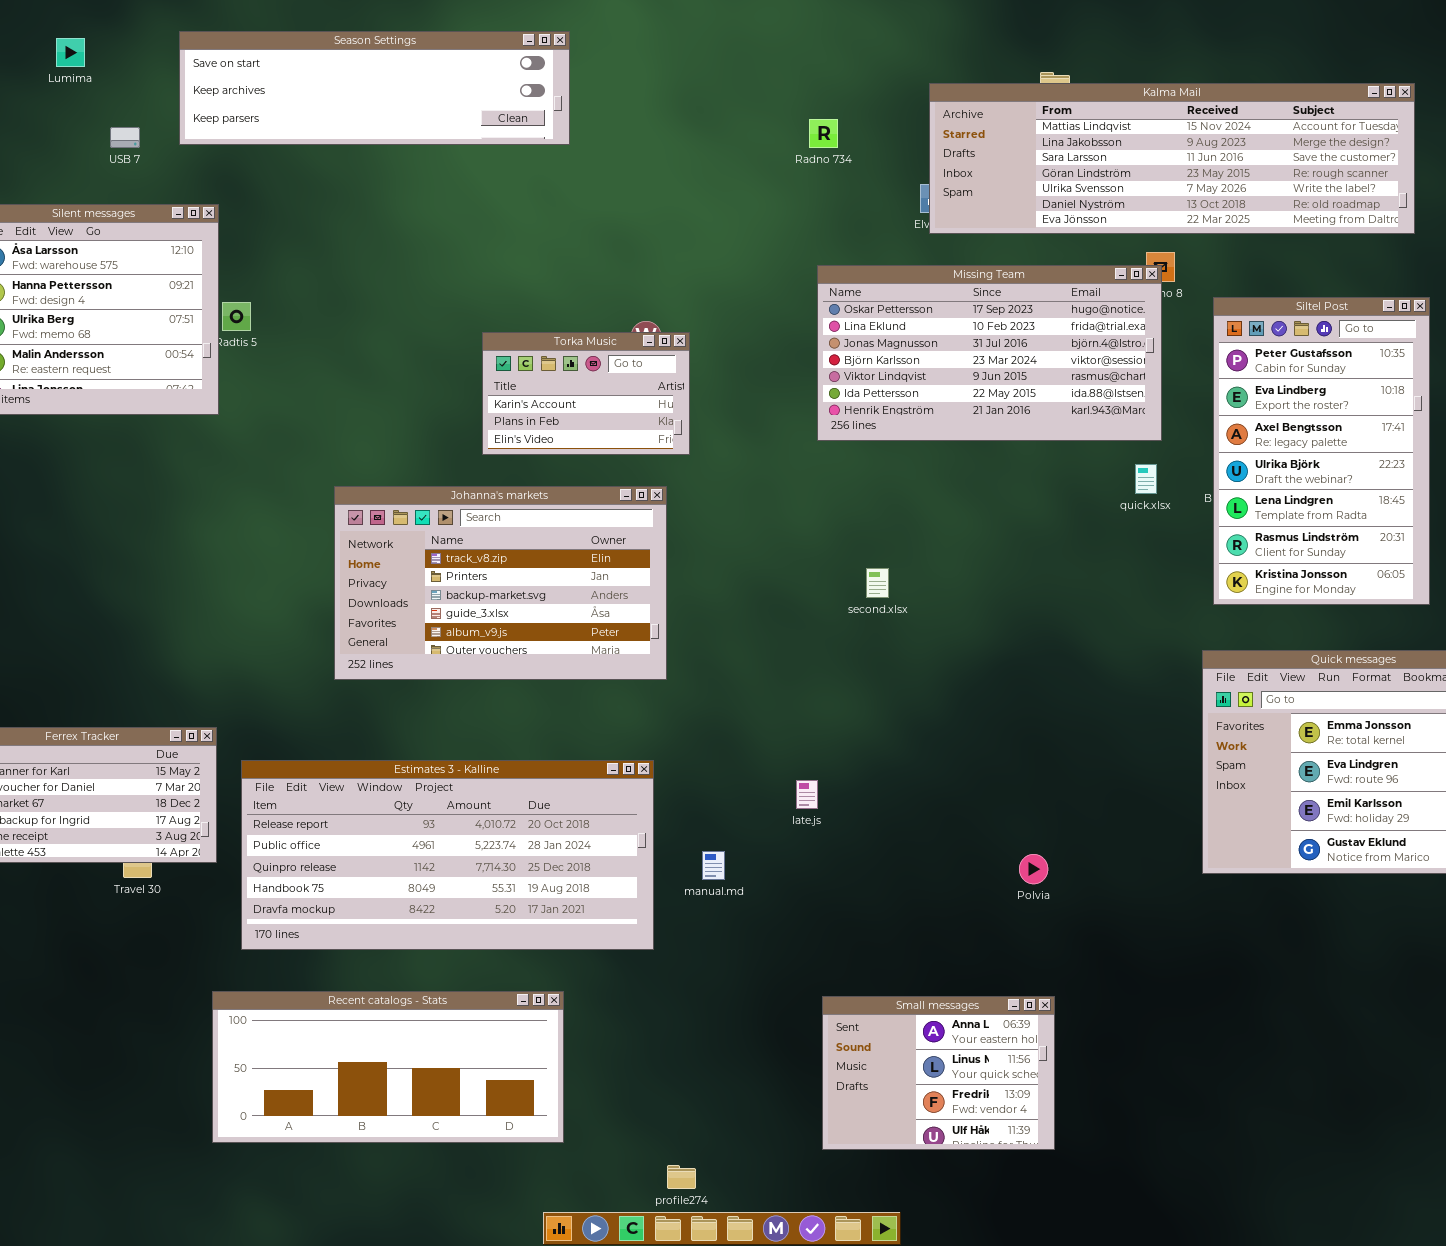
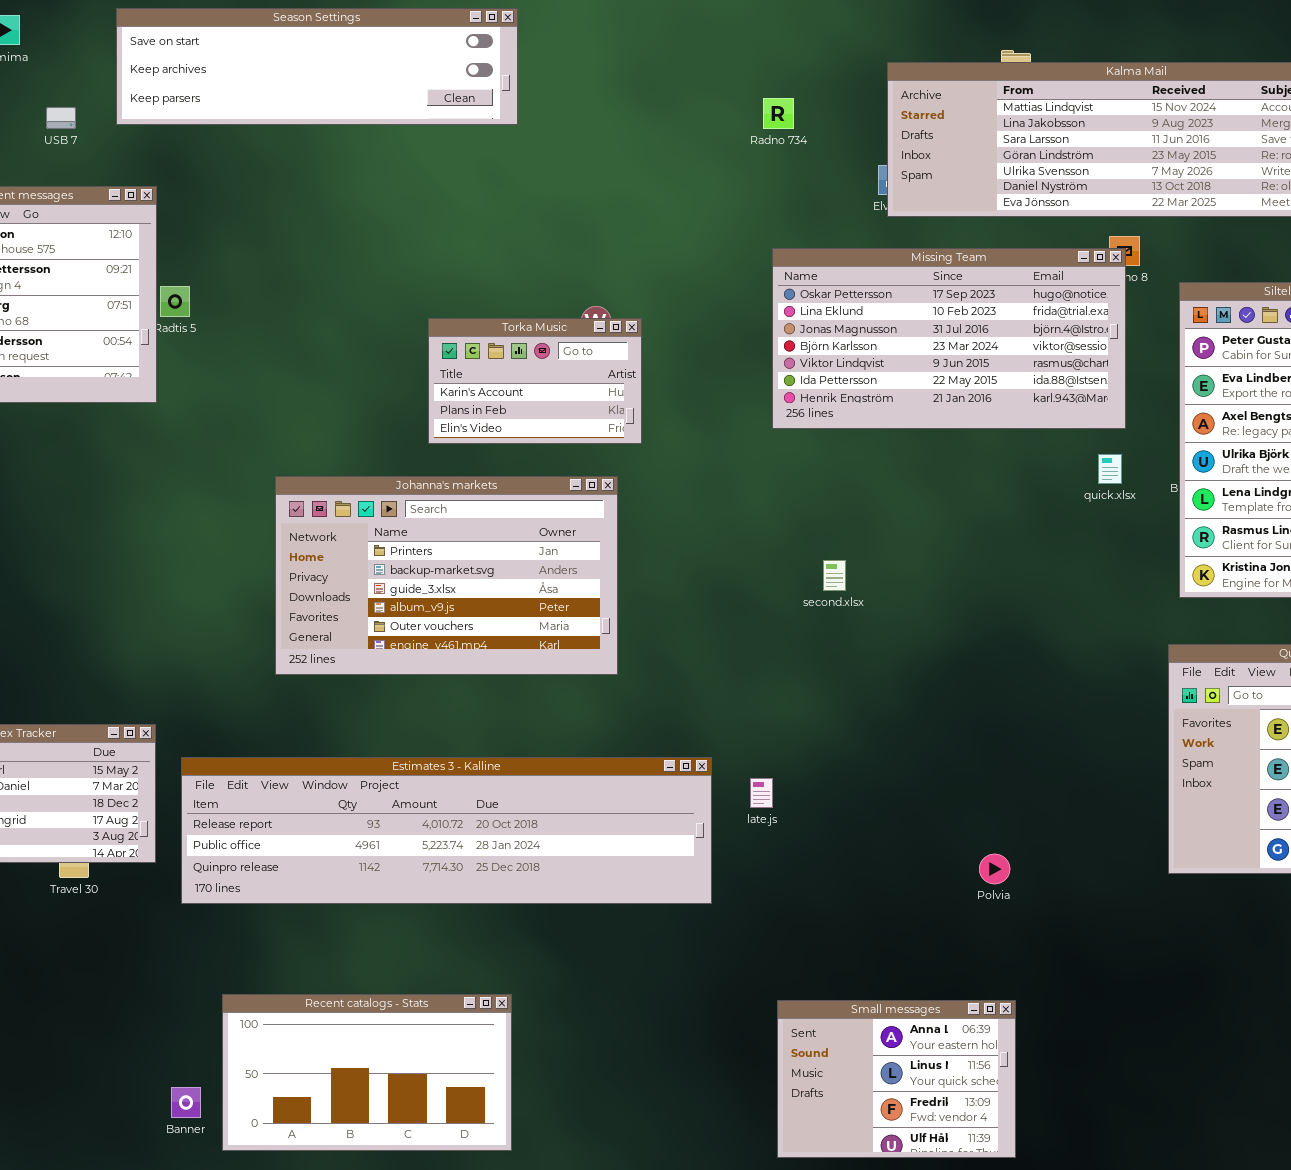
Johanna's markets: [334,486,667,680] -> [275,476,618,675], scrolled down 1 row
Estimates 3 - Kalline: [241,760,654,950] -> [181,757,712,904], resized
Recent catalogs - Stats: [212,991,564,1143] -> [222,994,512,1151], resized

